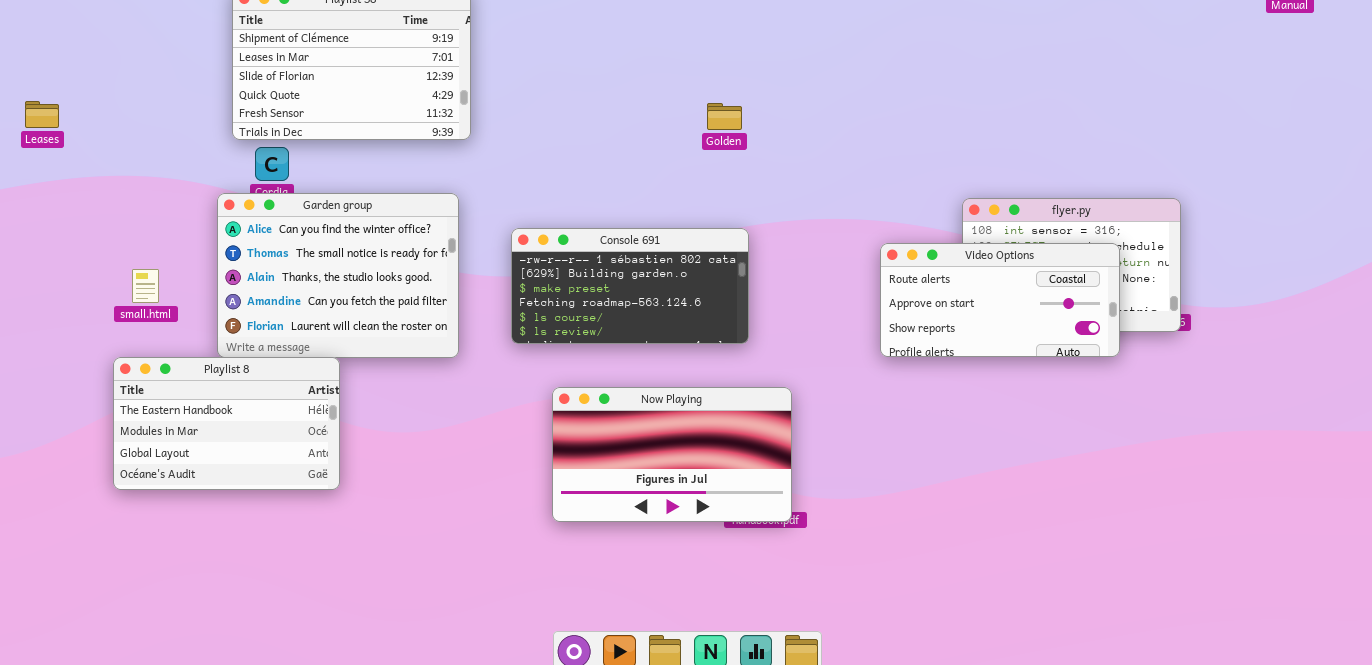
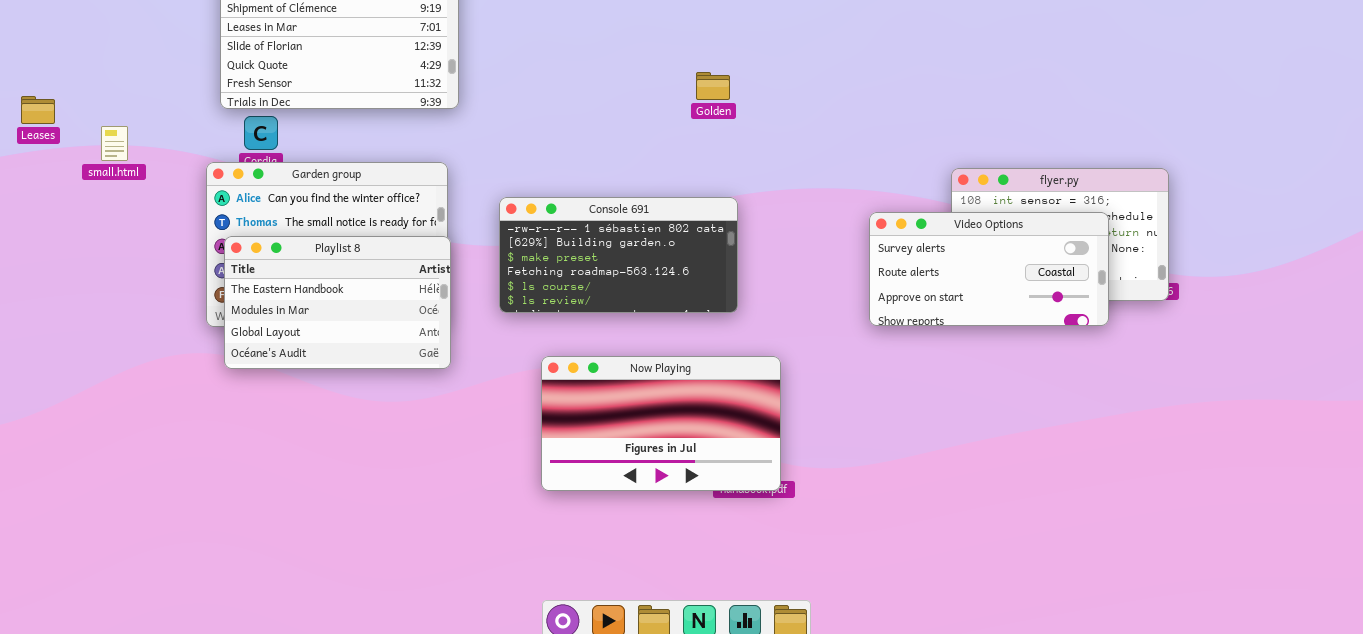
Leases: [25,101,59,128] -> [21,96,55,124], moved
Video Options: [880,243,1120,357] -> [869,212,1109,326], scrolled up 1 row
small.html: [132,269,159,303] -> [101,126,128,161], moved
Playlist 8: [113,357,340,490] -> [224,236,451,369], moved

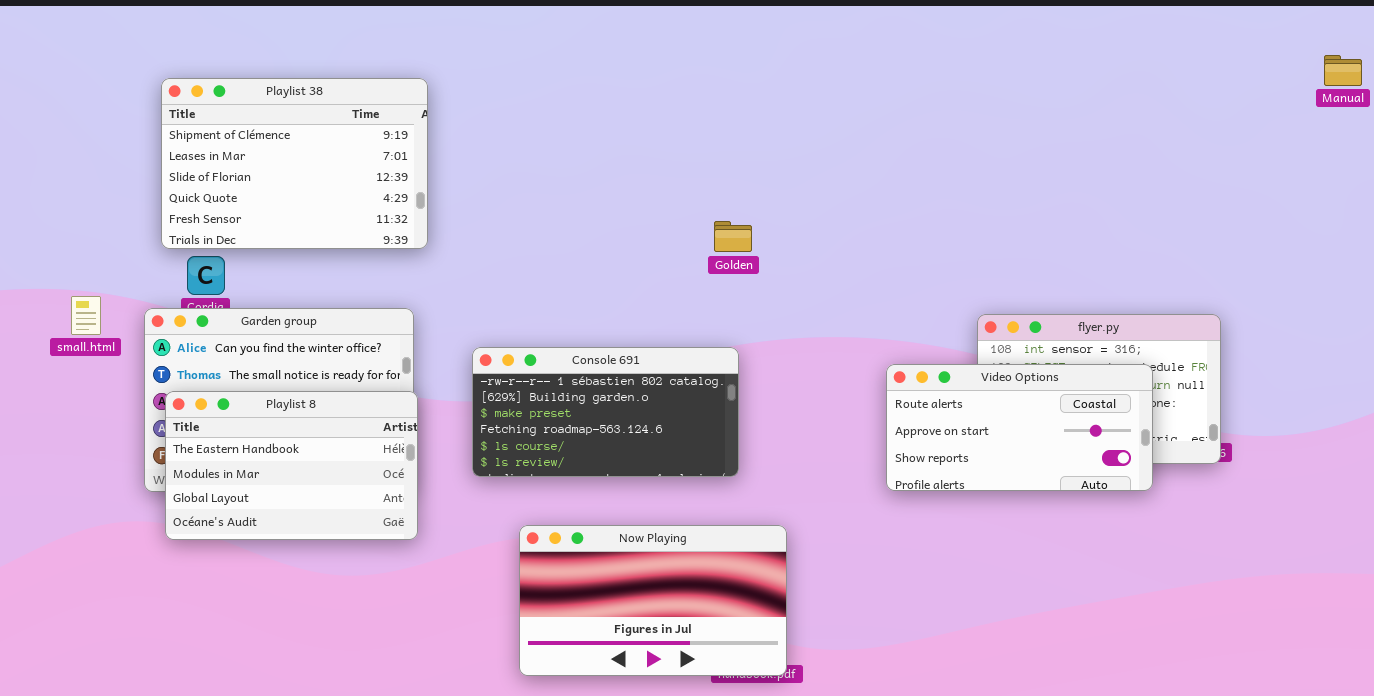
Golden: [696,72,730,100] -> [714,221,752,252], moved
small.html: [101,126,128,161] -> [71,296,101,335], moved
Video Options: [869,212,1109,326] -> [886,364,1153,491], scrolled down 1 row

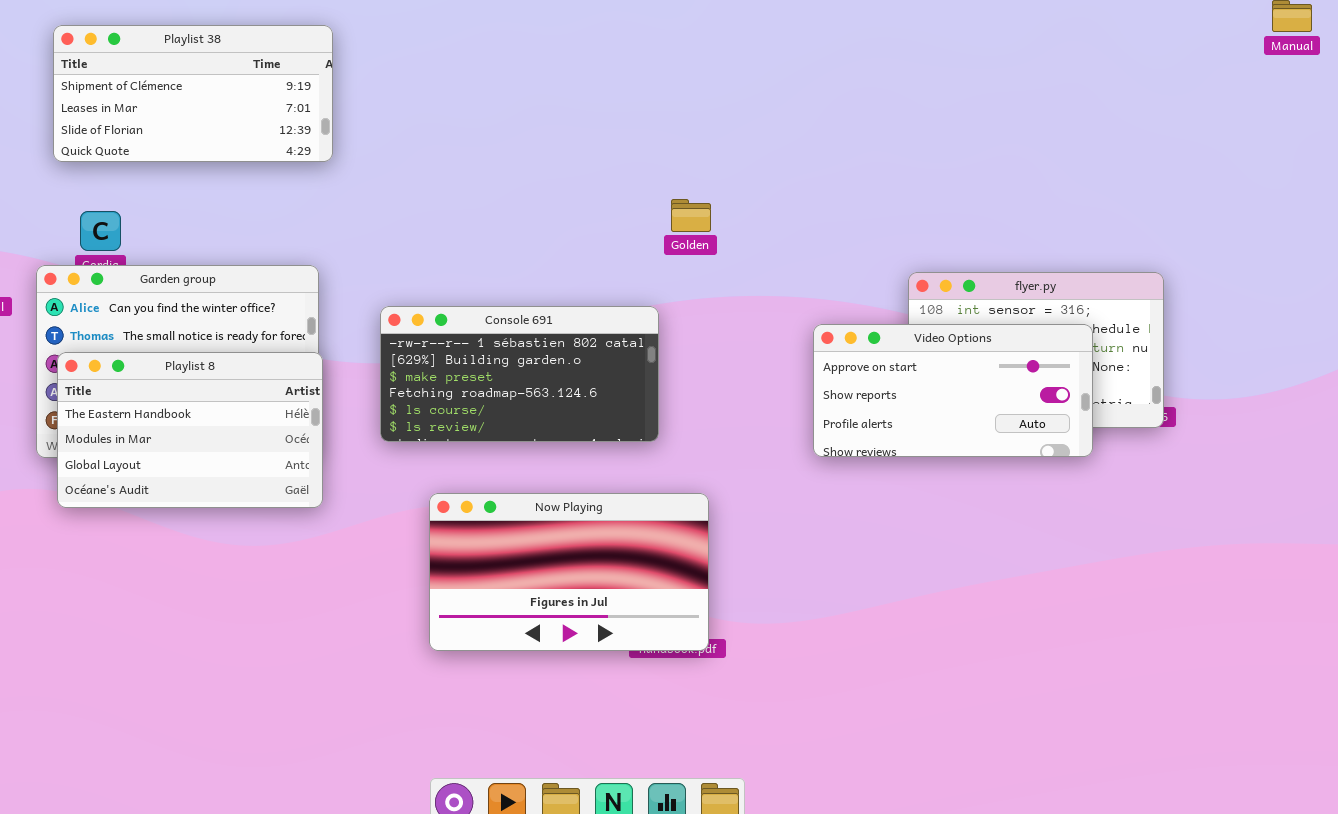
Playlist 38: [161,78,428,249] -> [53,25,333,162], resized
Golden: [714,221,752,252] -> [671,199,711,232], moved
Video Options: [886,364,1153,491] -> [813,324,1093,457], scrolled down 1 row

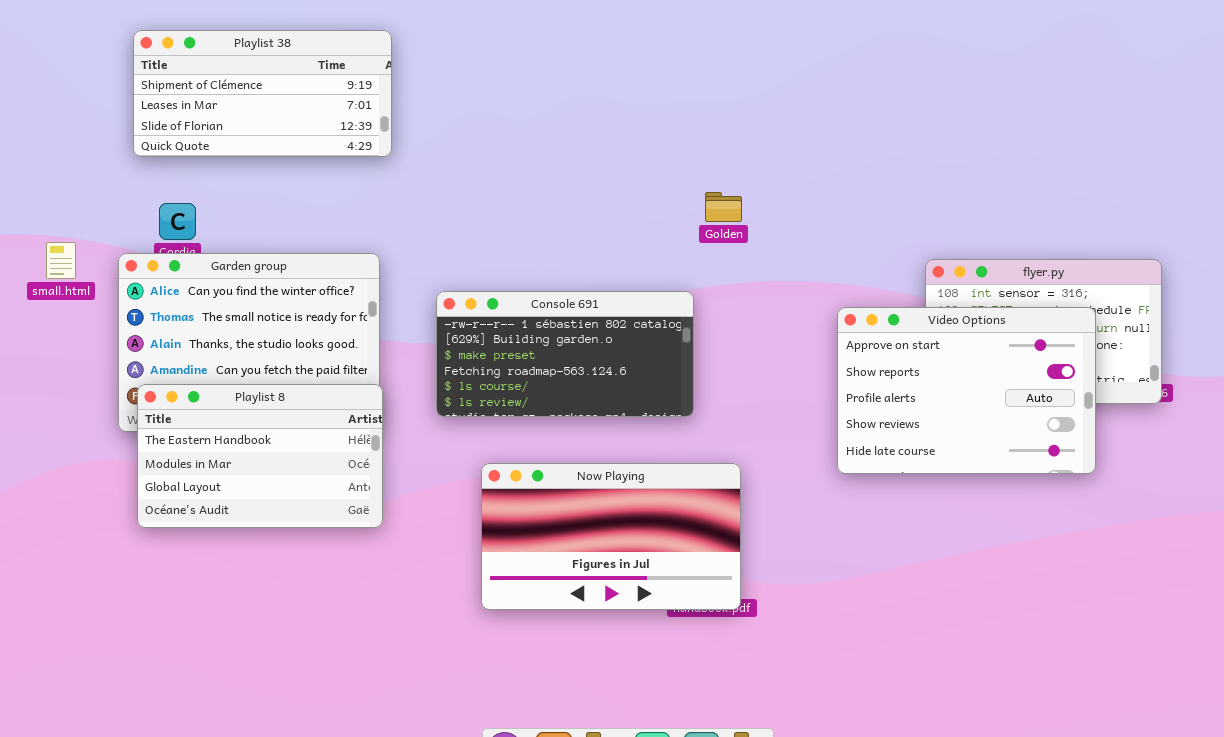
Video Options: [813,324,1093,457] -> [837,307,1096,474], resized
Playlist 8: [57,352,323,508] -> [137,384,383,528], moved

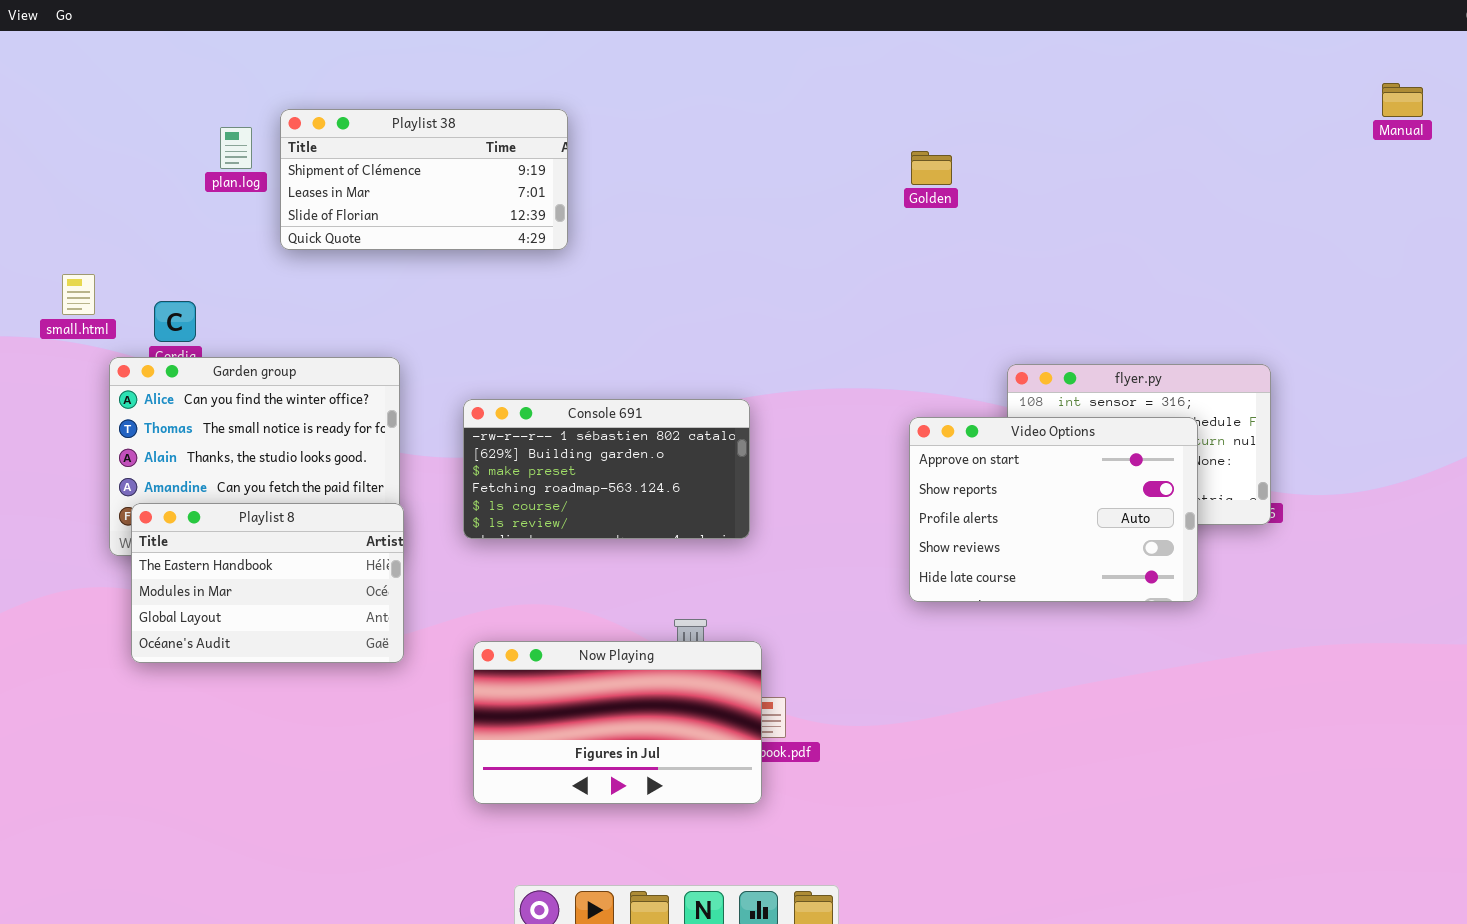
Playlist 38: [133,30,392,157] -> [280,109,568,250], moved
Golden: [705,192,742,222] -> [911,151,952,185], moved
small.html: [46,242,76,279] -> [62,274,95,315], moved
Now Playing: [481,463,741,610] -> [473,641,762,804], moved

